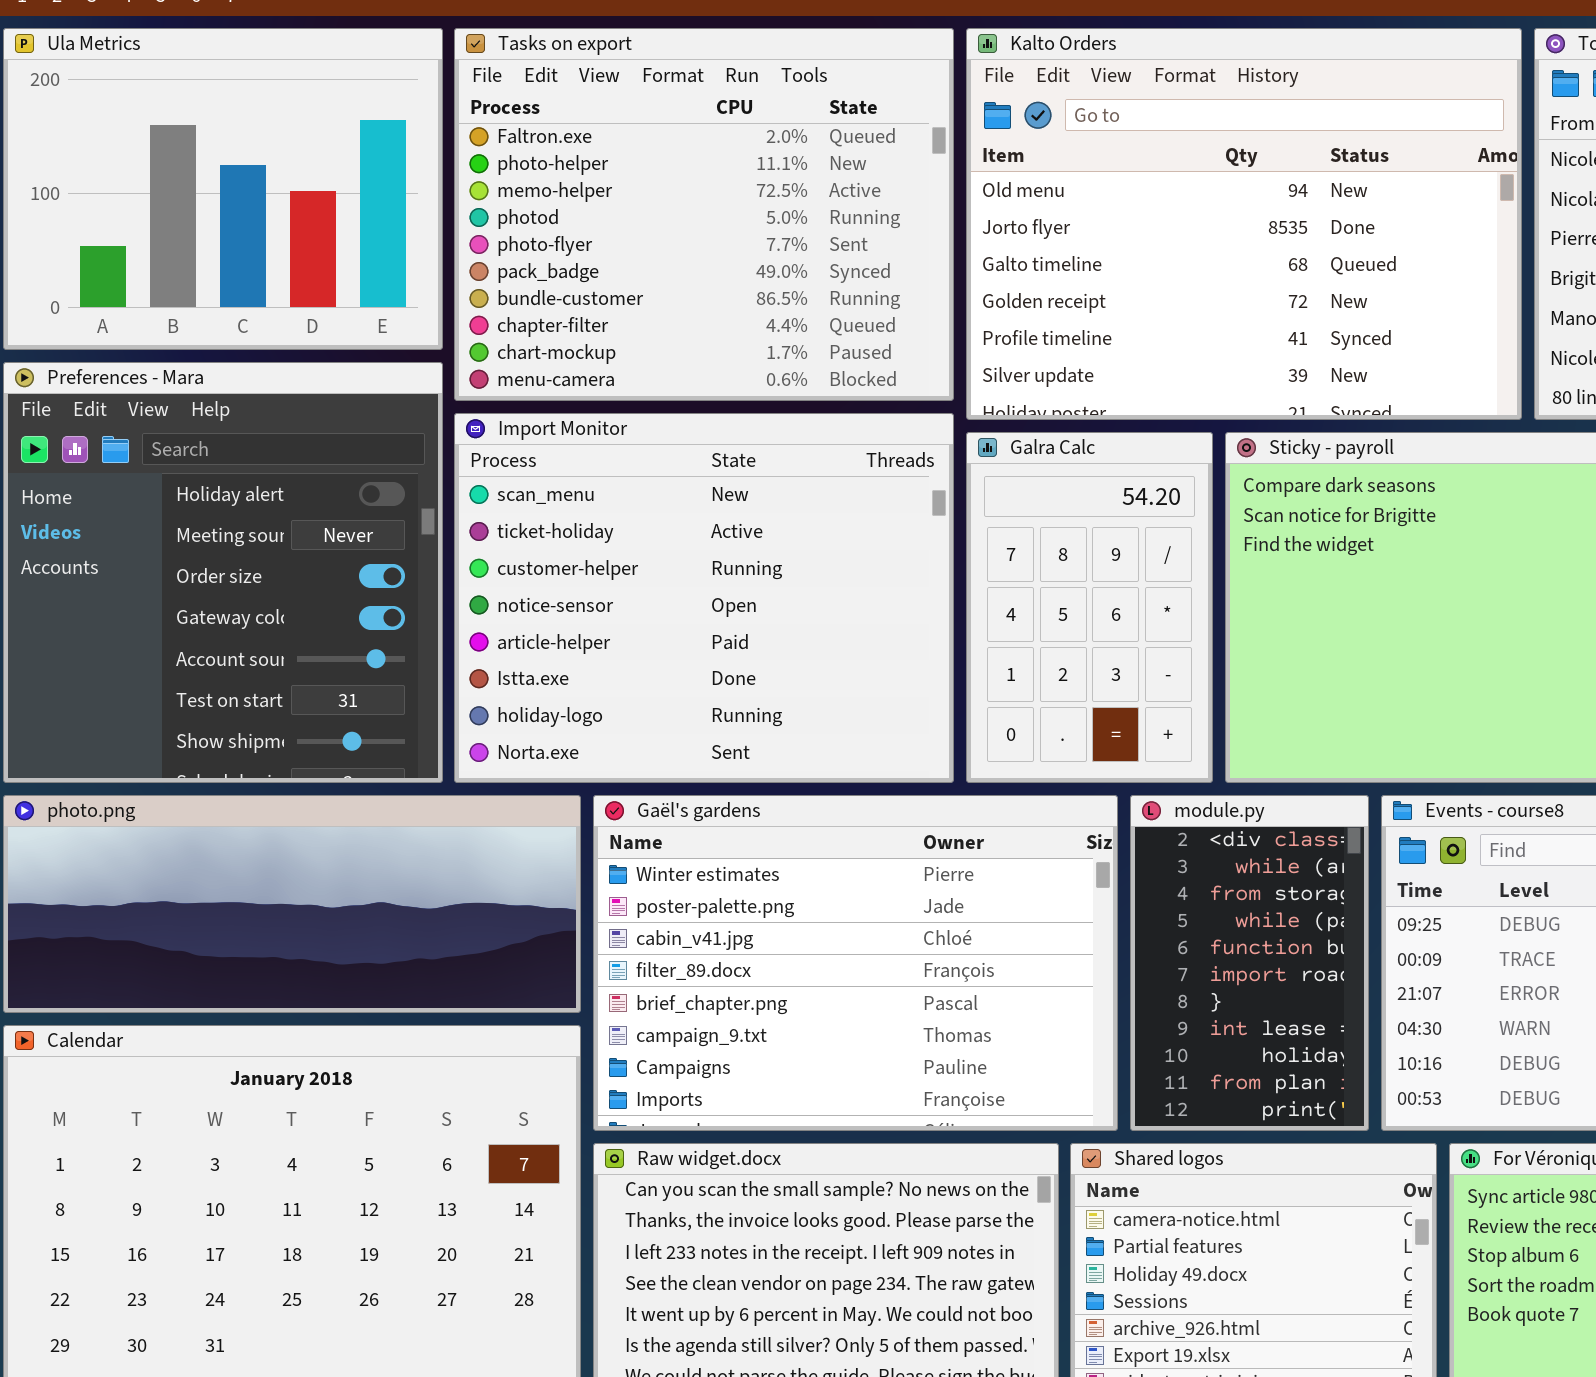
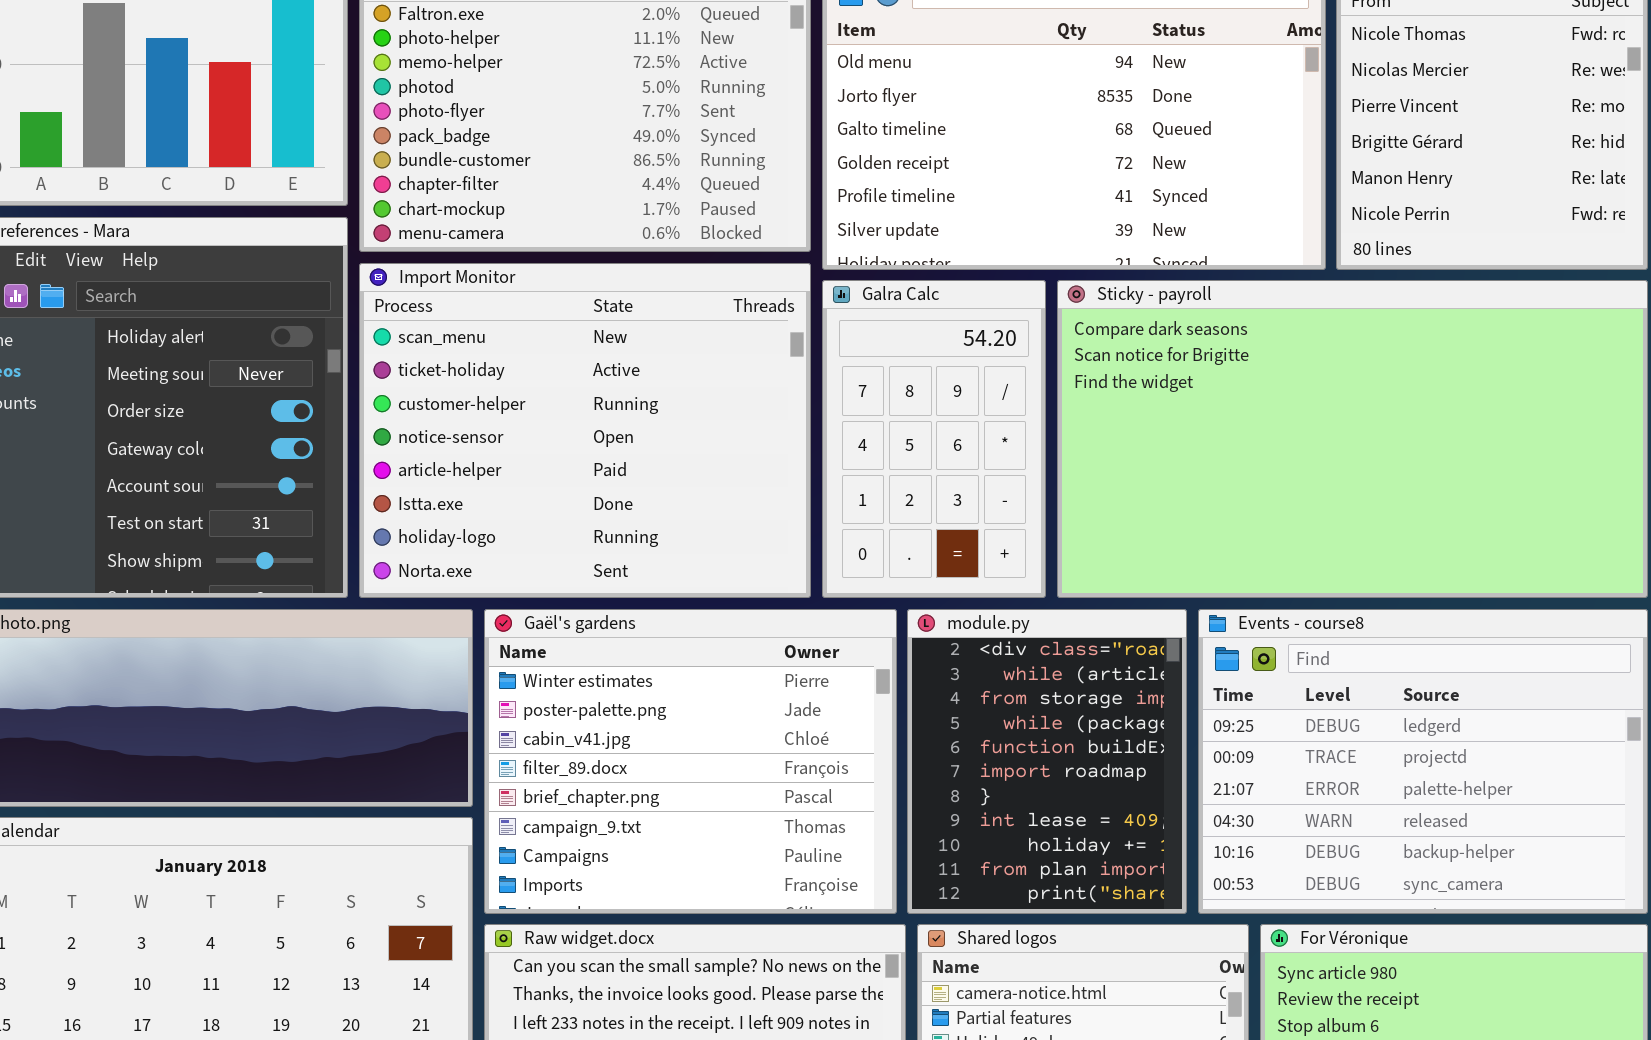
Gaël's gardens: [593,795,1118,1131] -> [484,609,897,914], resized
module.py: [1130,795,1369,1131] -> [907,609,1187,914], resized

